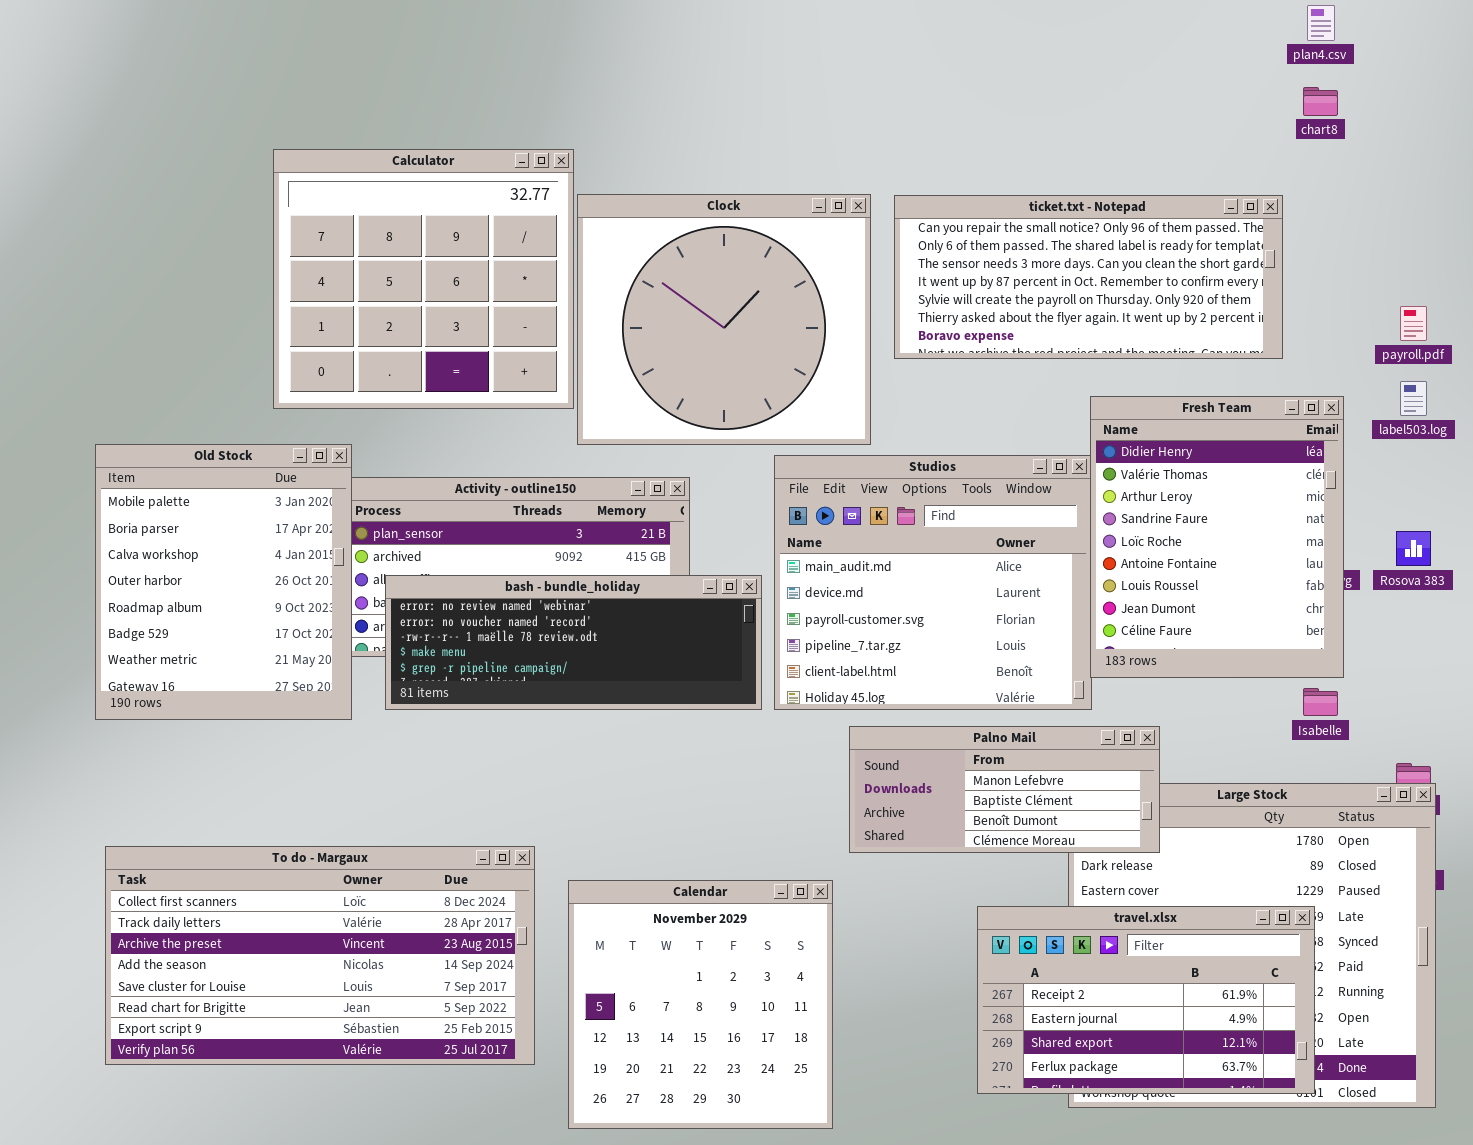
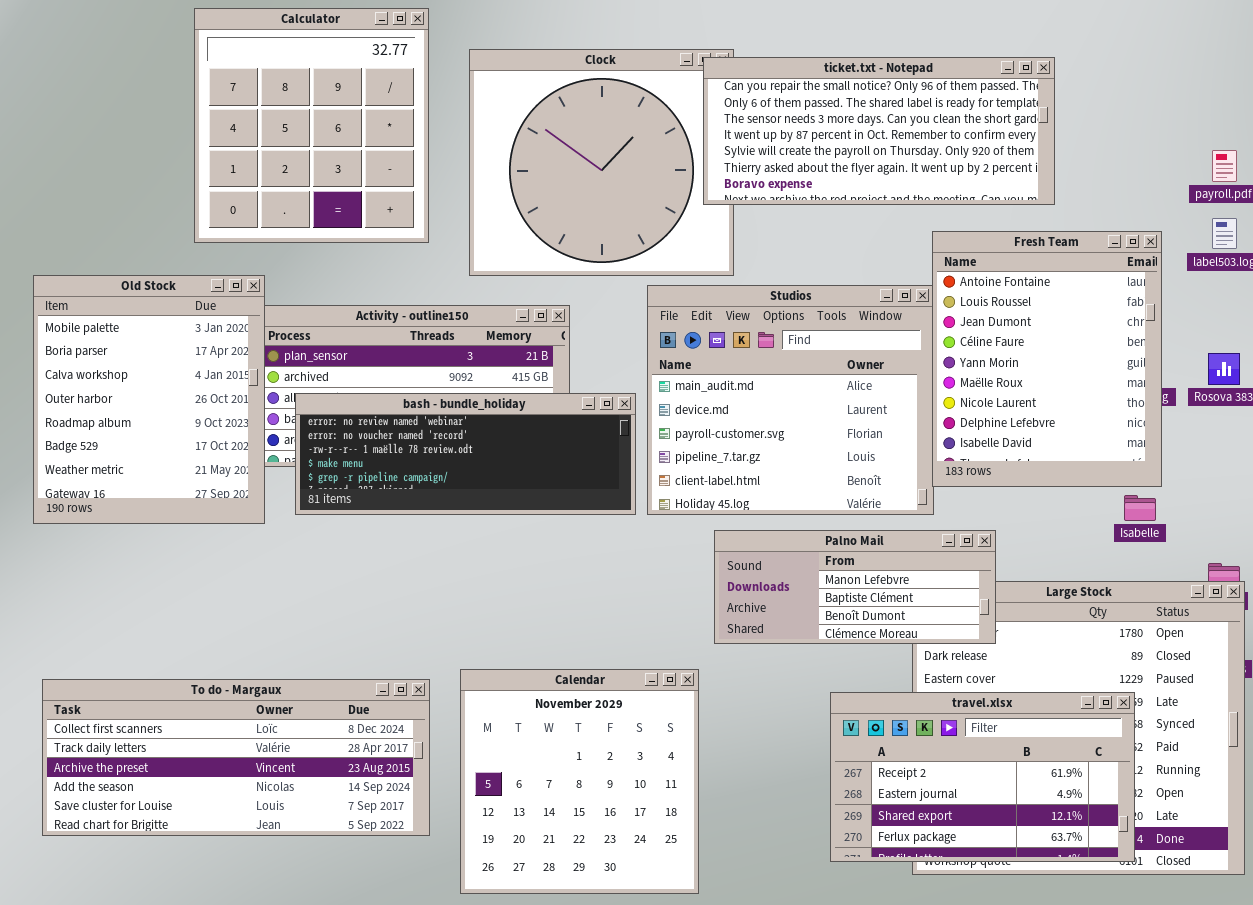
Calculator: [273,149,574,409] -> [194,8,429,243], resized
ticket.txt - Notepad: [894,195,1283,359] -> [703,57,1055,205], moved
Fresh Team: [1090,396,1344,678] -> [932,231,1162,487], scrolled down 5 rows
To do - Margaux: [105,846,535,1065] -> [42,679,430,836], resized

